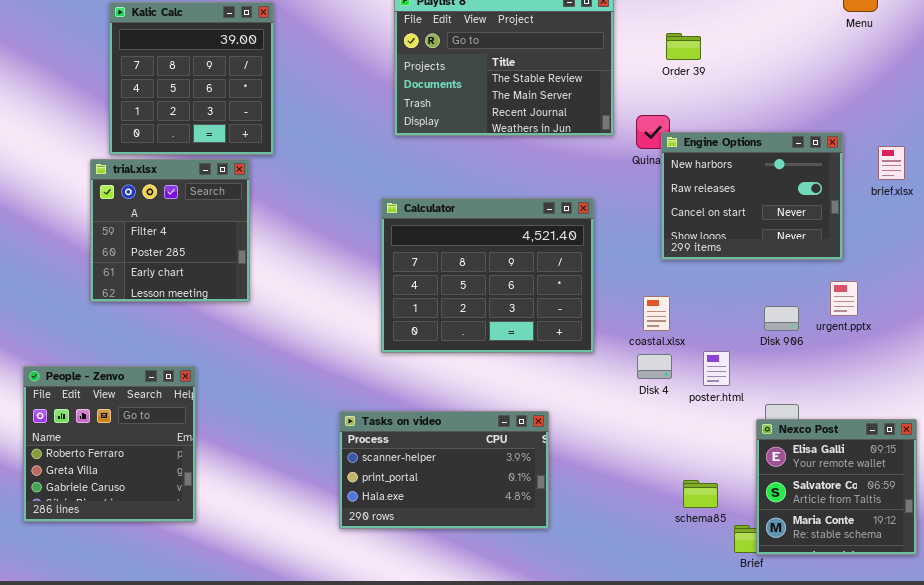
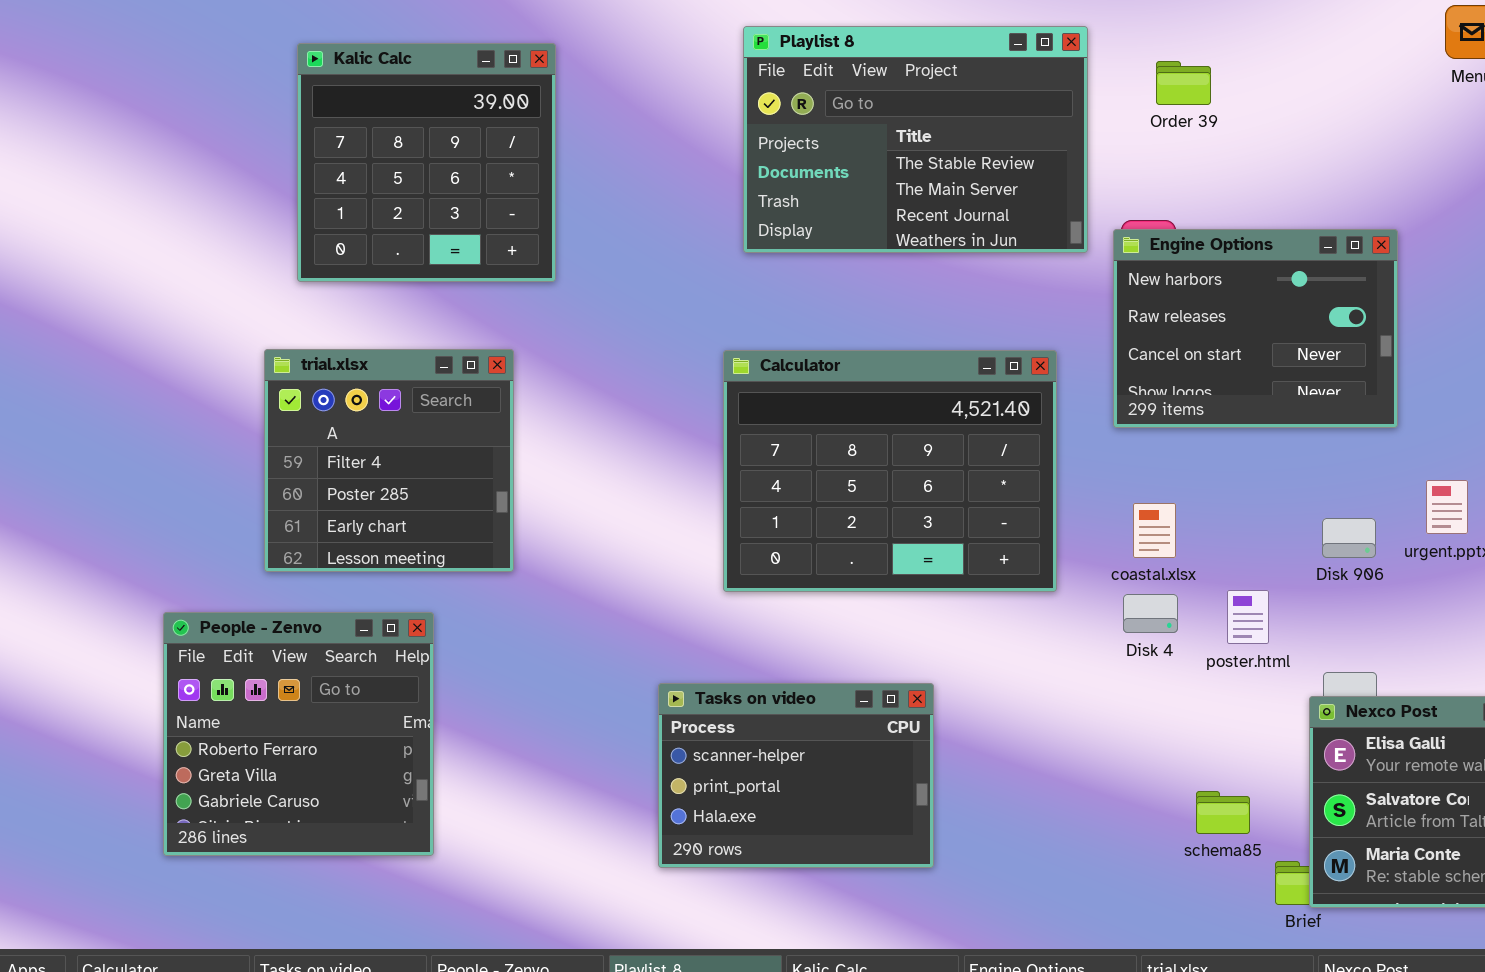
Order 39: [666,33,701,60] -> [1156,61,1211,105], moved
Engine Options: [661,132,843,260] -> [1113,229,1398,428], moved
trial.xlsx: [90,159,250,302] -> [264,349,514,572], moved
Tasks on video: [339,411,549,529] -> [658,683,934,868], resized

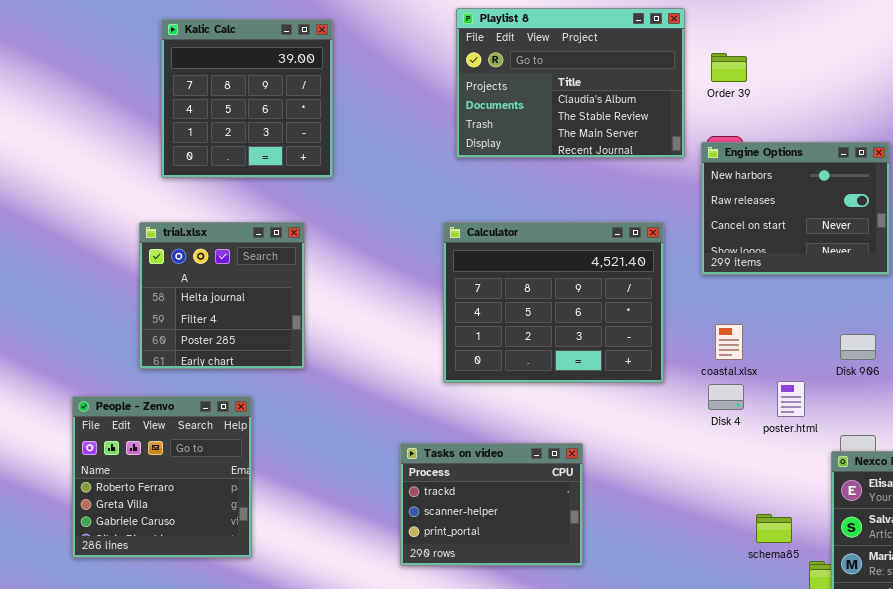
Playlist 8: [743,26,1088,253] -> [456,8,685,158], scrolled up 1 row
Order 39: [1156,61,1211,105] -> [711,53,747,82], moved
trial.xlsx: [264,349,514,572] -> [139,222,305,369], scrolled up 1 row
Tasks on video: [658,683,934,868] -> [400,443,583,566], scrolled up 1 row

